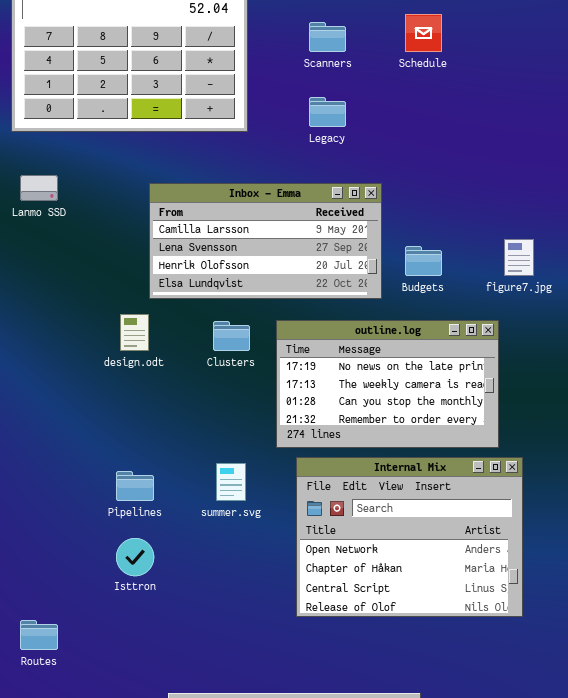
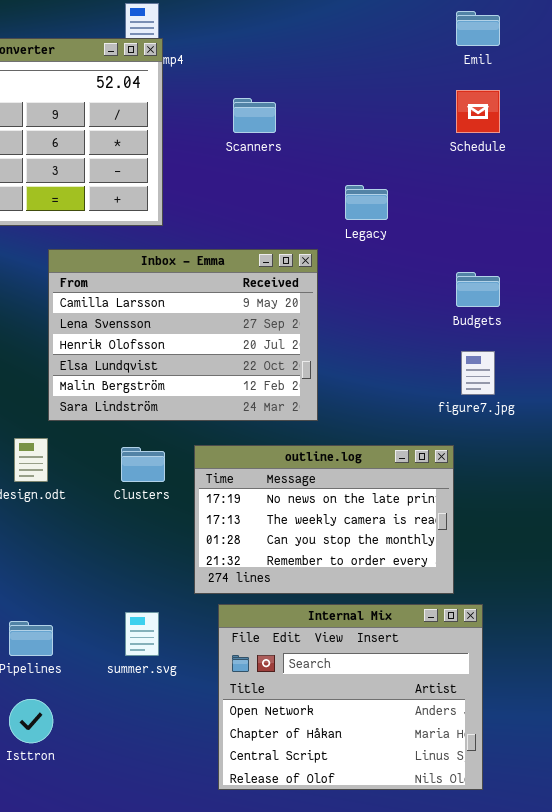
Schedule: [405,14,442,52] -> [456,90,500,133], moved
Legacy: [309,97,346,127] -> [345,185,388,220], moved
Inbox - Emma: [149,183,382,299] -> [48,249,318,421], resized
Budgets: [405,246,442,276] -> [456,272,500,307], moved

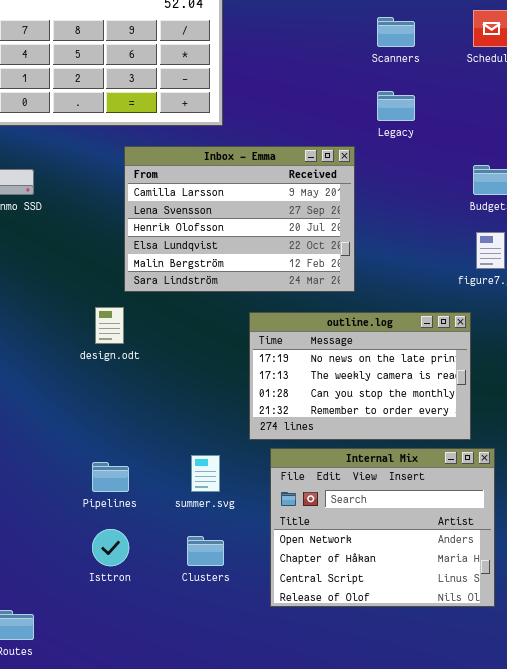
Scanners: [233,98,276,133] -> [377,17,415,47], moved
Clusters: [121,447,165,482] -> [187,536,224,566], moved

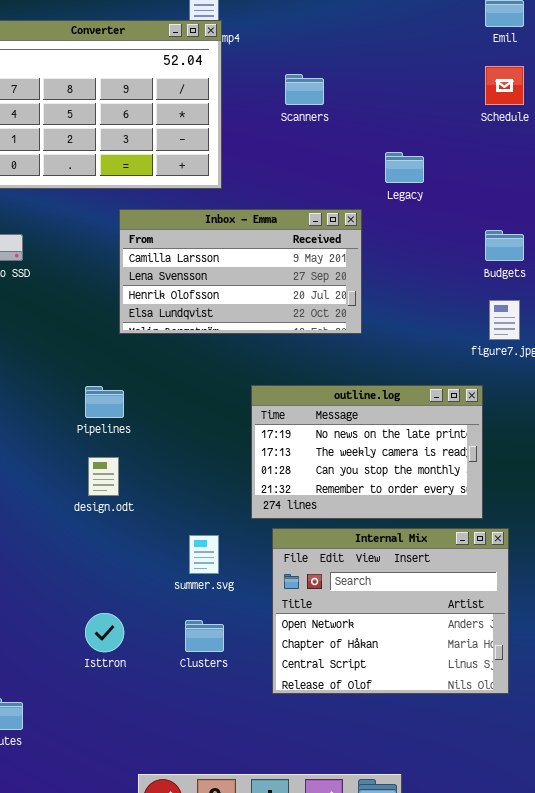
Scanners: [377,17,415,47] -> [285,74,324,105], moved
Inbox - Emma: [124,146,355,292] -> [119,209,362,334], resized
design.odt: [95,307,124,344] -> [88,457,119,496], moved
Pipelines: [92,462,129,492] -> [85,386,124,418], moved

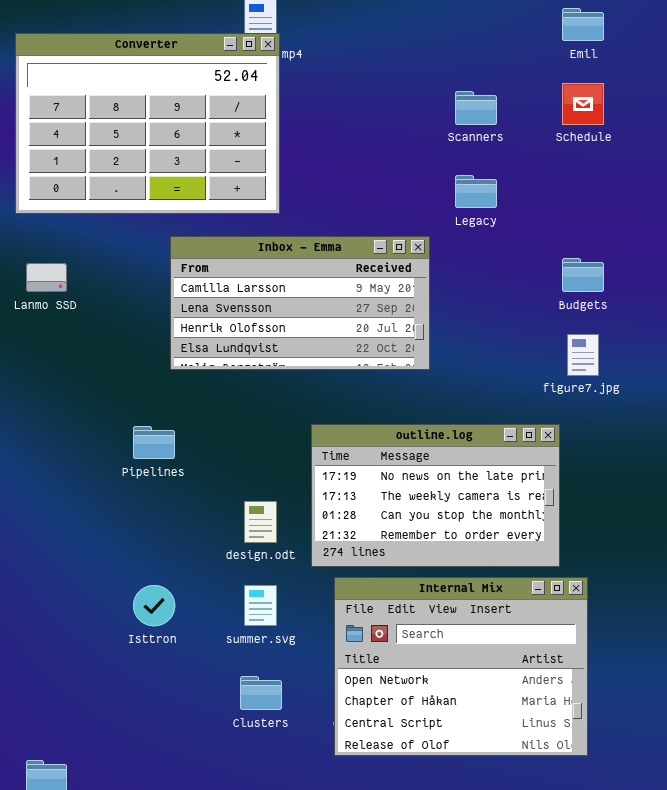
Scanners: [285,74,324,105] -> [455,91,497,125], moved
design.odt: [88,457,119,496] -> [244,501,277,543], moved
Isttron: [85,613,124,652] -> [133,585,175,626], moved

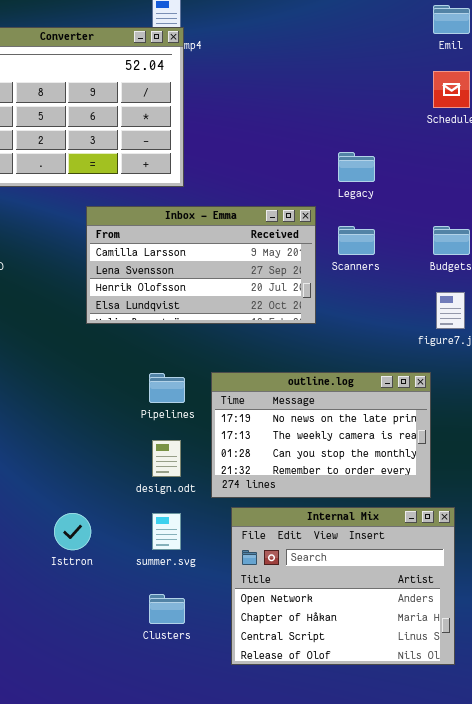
Scanners: [455,91,497,125] -> [338,226,375,255], moved
Pipelines: [133,426,175,459] -> [149,373,185,403], moved

